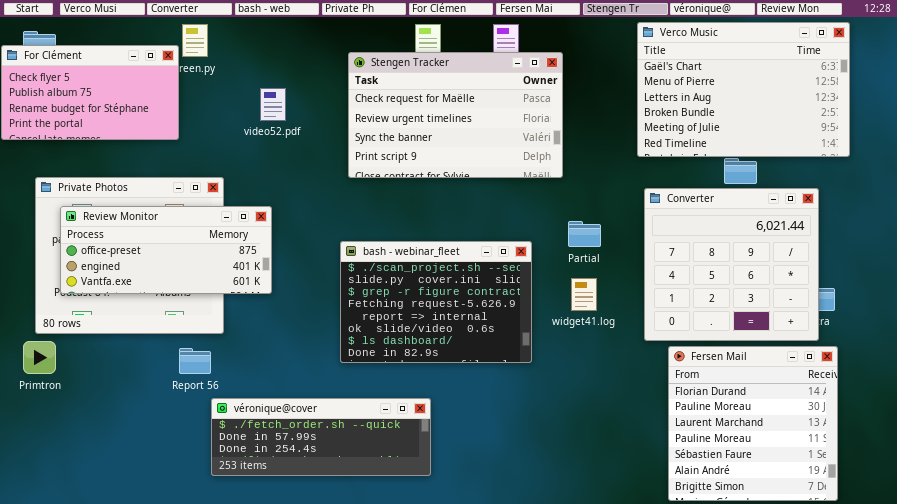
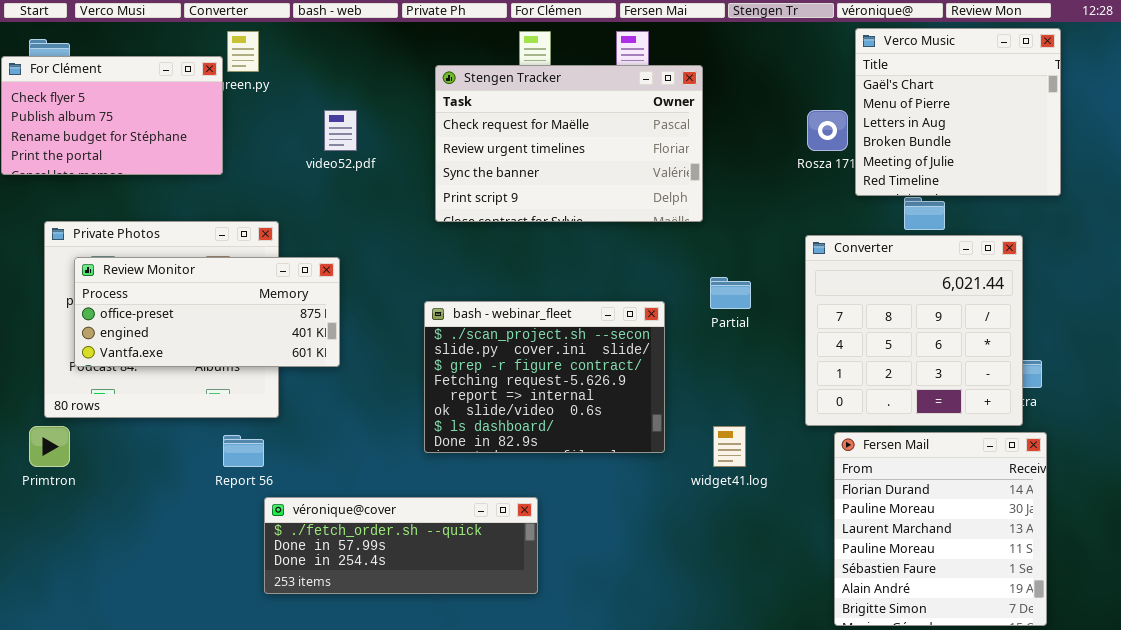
Verco Music: [637,22,850,157] -> [855,28,1061,196], resized
widget41.log: [571,278,597,311] -> [713,426,746,467], moved

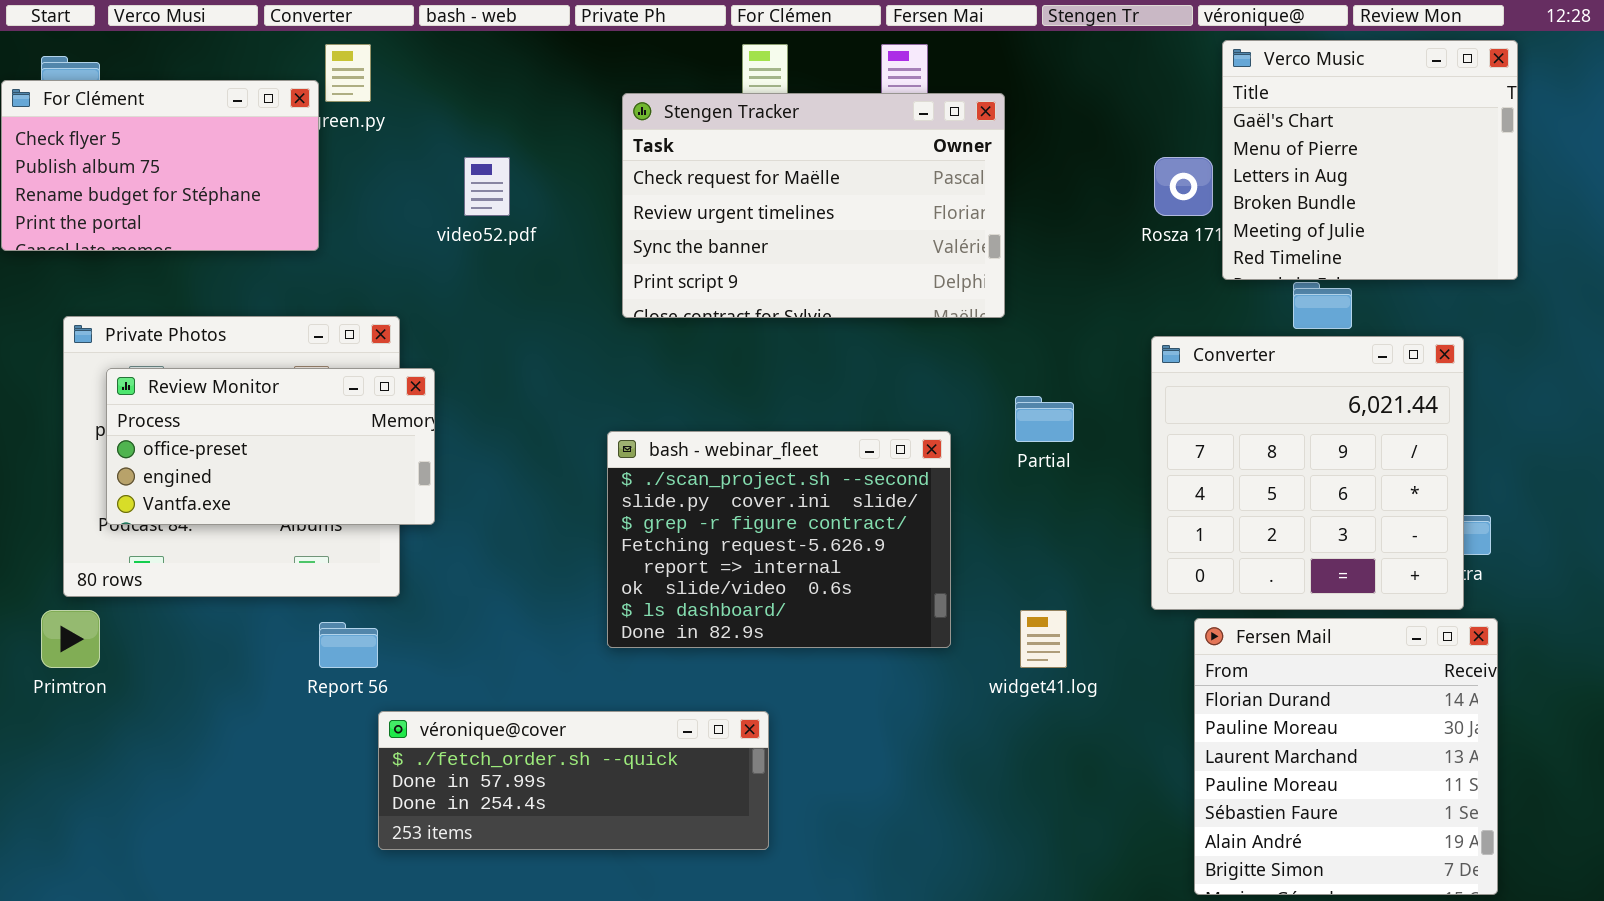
Review Monitor: [74,257,340,367] -> [106,368,435,525], resized

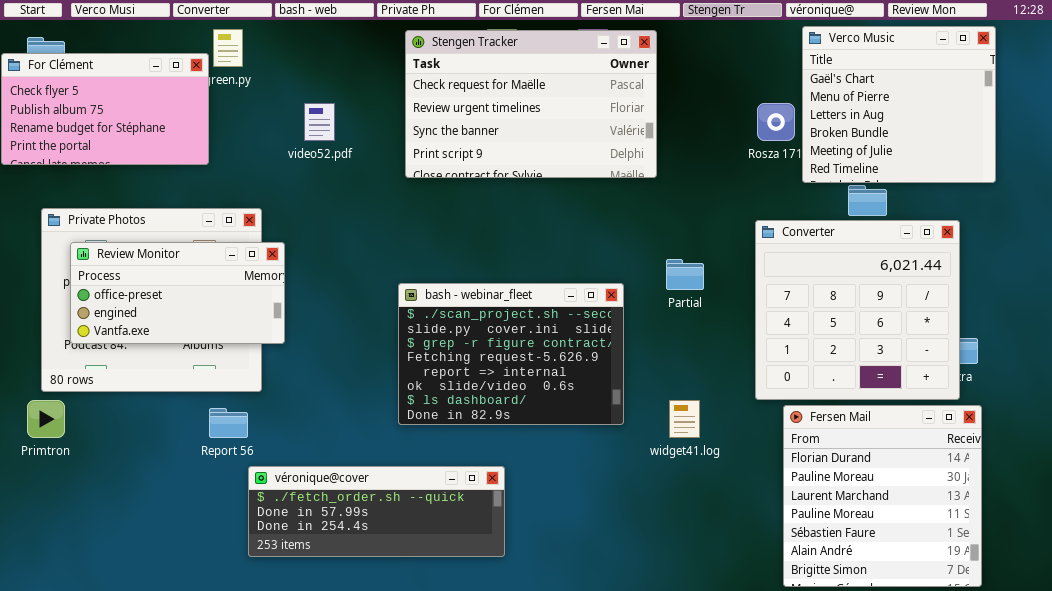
Stengen Tracker: [622,93,1005,318] -> [405,30,657,178], moved

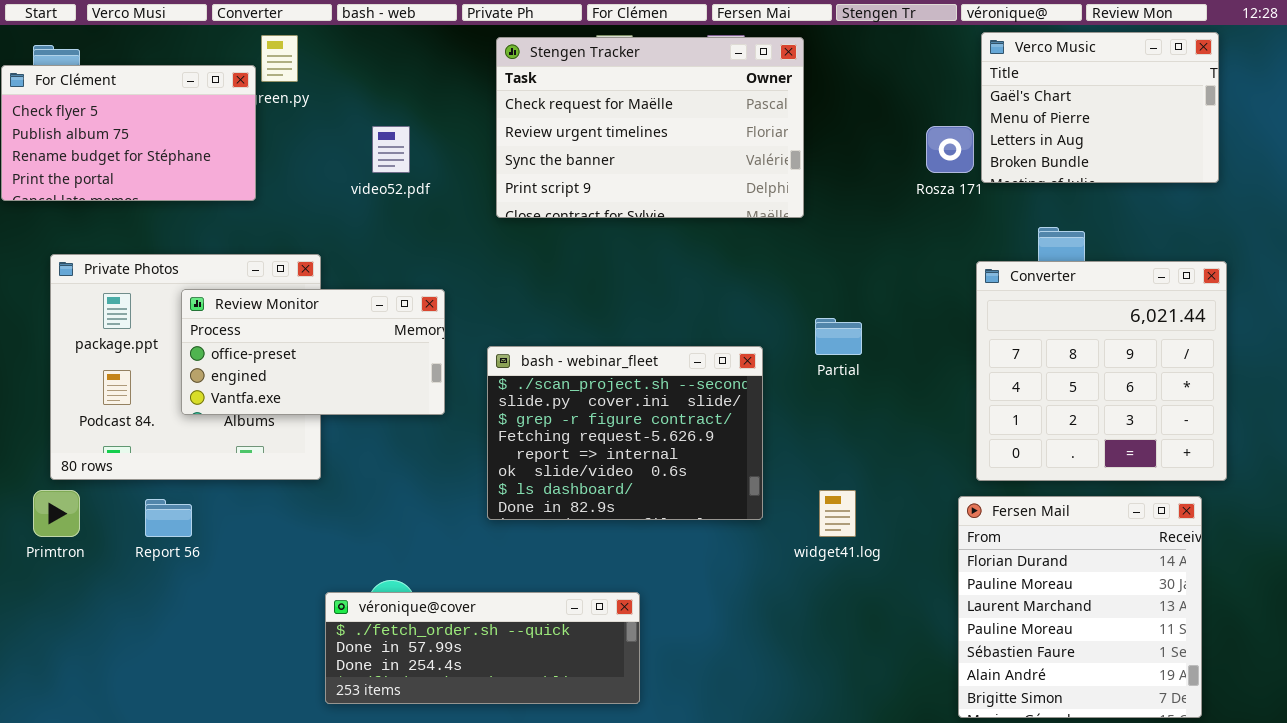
Verco Music: [802,26,996,183] -> [981,32,1219,183], resized
Converter: [755,220,960,400] -> [976,261,1227,481], moved
Review Monitor: [70,242,285,344] -> [181,289,445,415], moved
Report 56: [209,408,248,438] -> [145,499,192,537], moved
véronique@cover: [248,466,505,557] -> [325,592,640,704], moved

